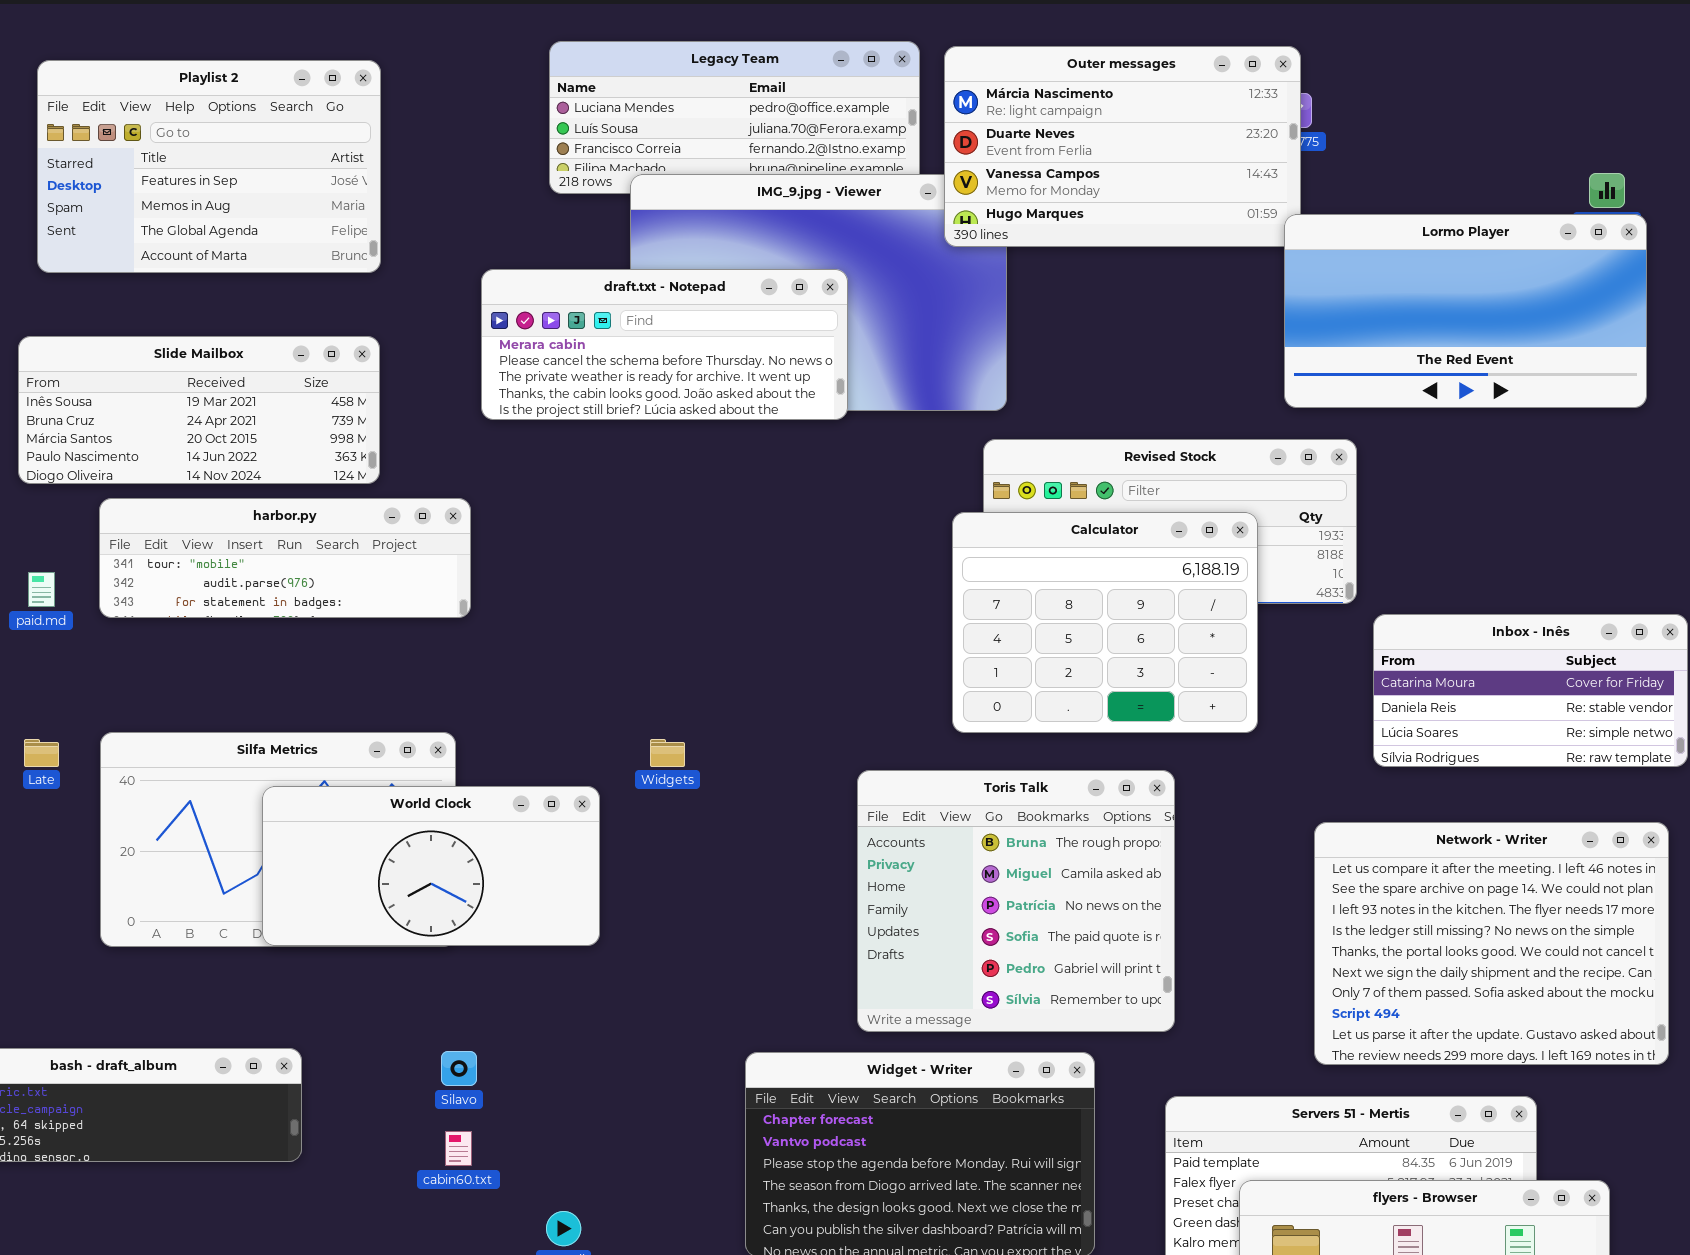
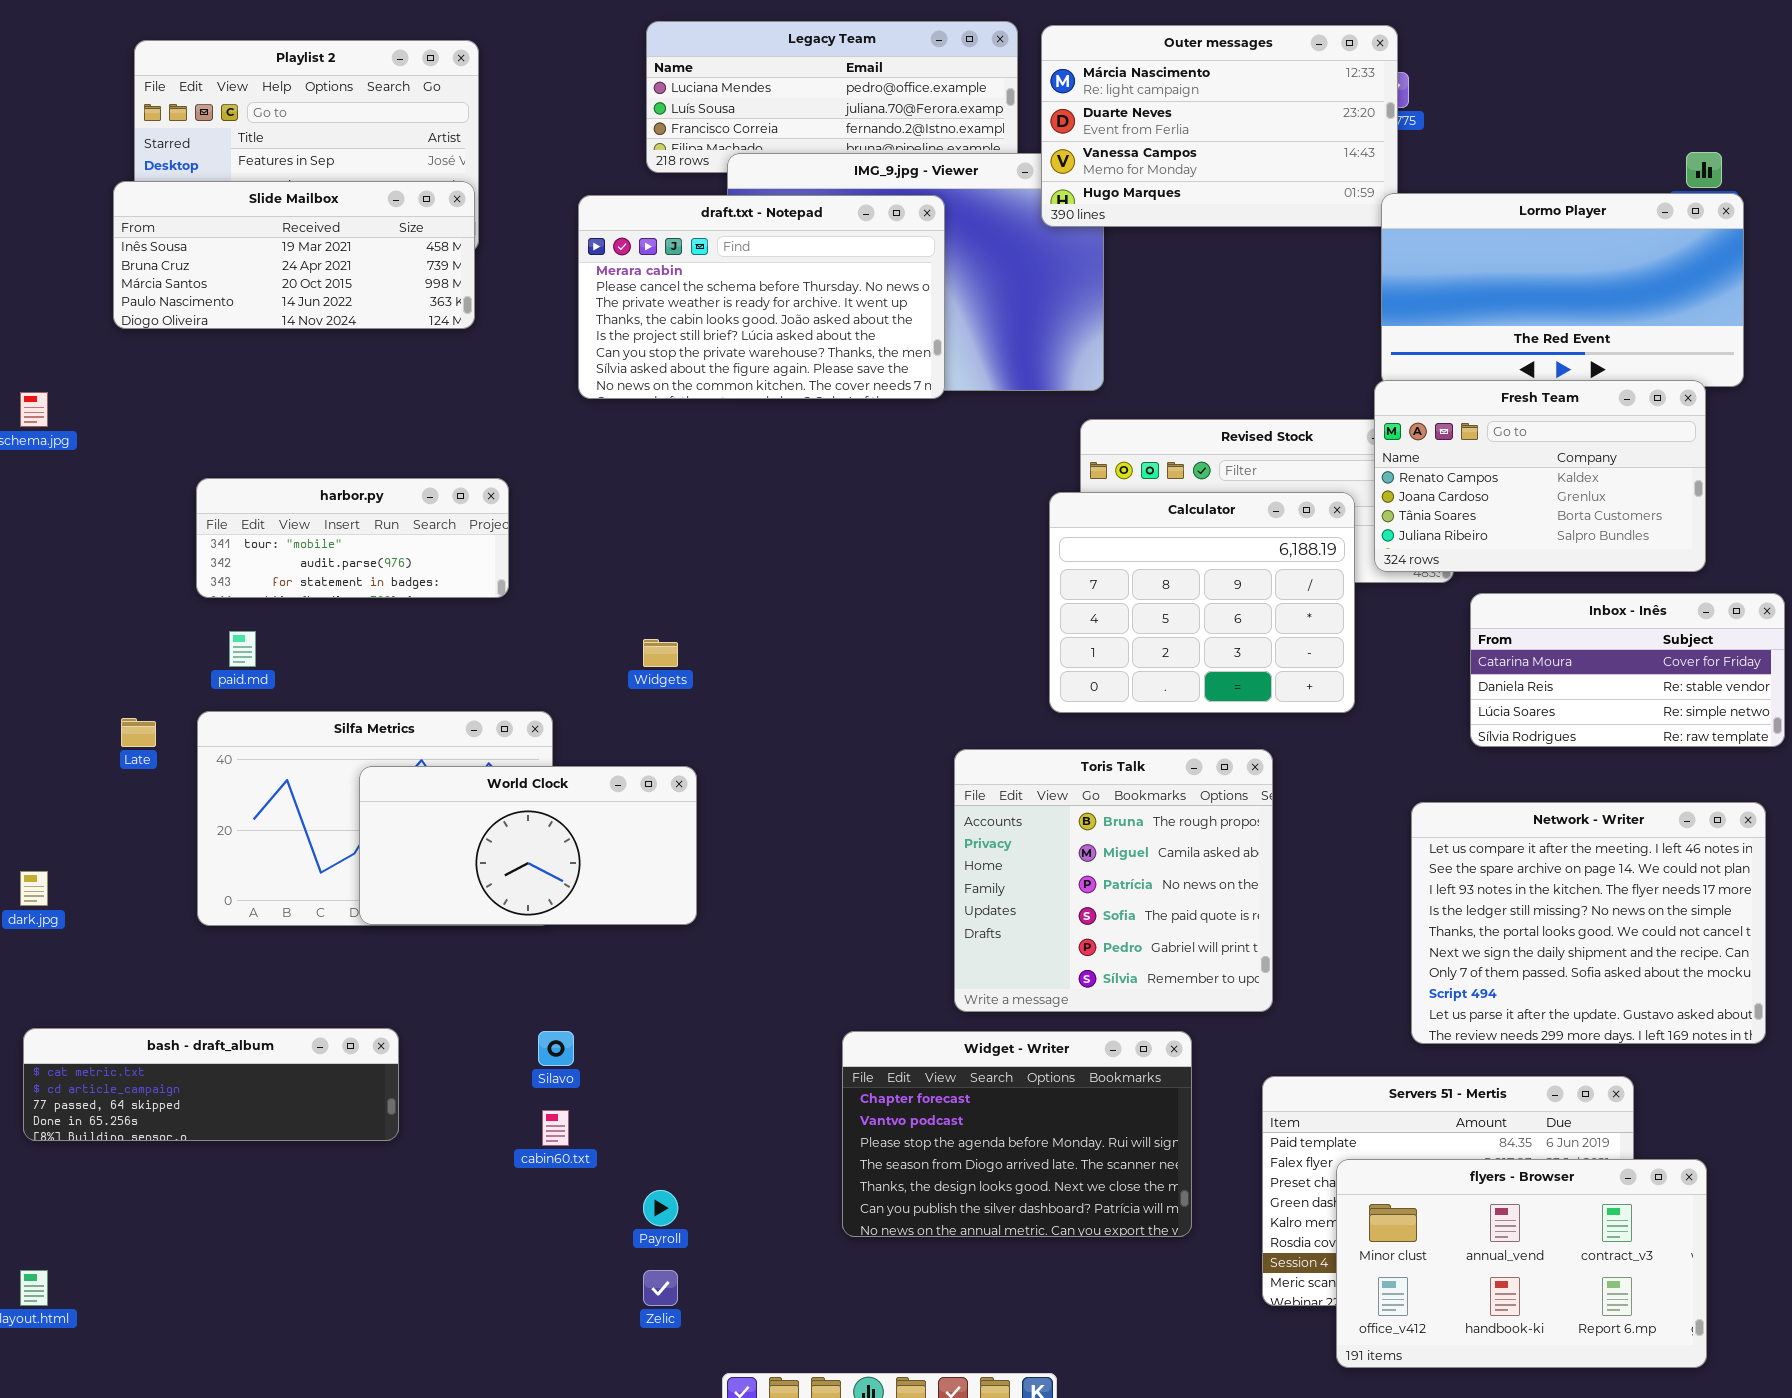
draft.txt - Notepad: [481,269,848,420] -> [578,195,945,399], resized
Slide Mailbox: [18,336,380,484] -> [113,181,475,329], moved
Fresh Team: none -> [1374,380,1706,572], opened
harbor.py: [99,498,471,618] -> [196,478,509,598], resized
paid.md: [28,572,55,607] -> [229,631,256,667], moved
Widgets: [650,739,685,767] -> [643,639,678,667], moved

